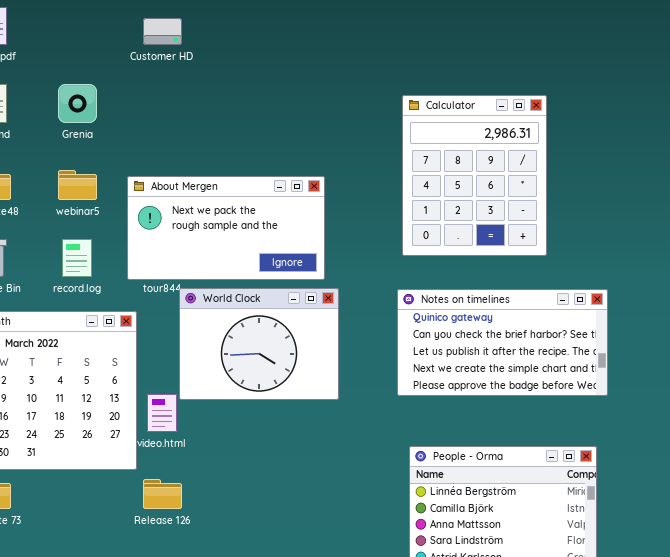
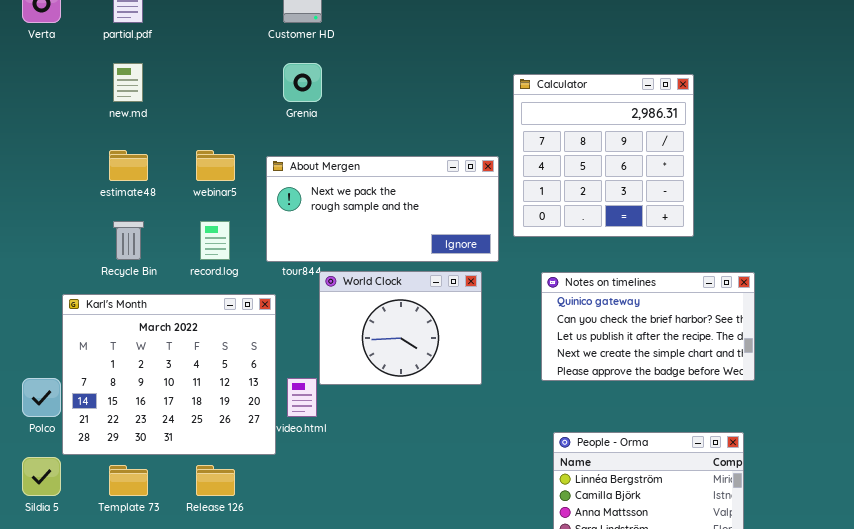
Grenia: [58,84,97,123] -> [283,63,322,102], moved
Calculator: [402,95,547,256] -> [513,74,694,237], resized
About Mergen: [127,176,325,280] -> [266,156,499,262], resized
Release 126: [143,479,182,509] -> [196,465,235,496], moved

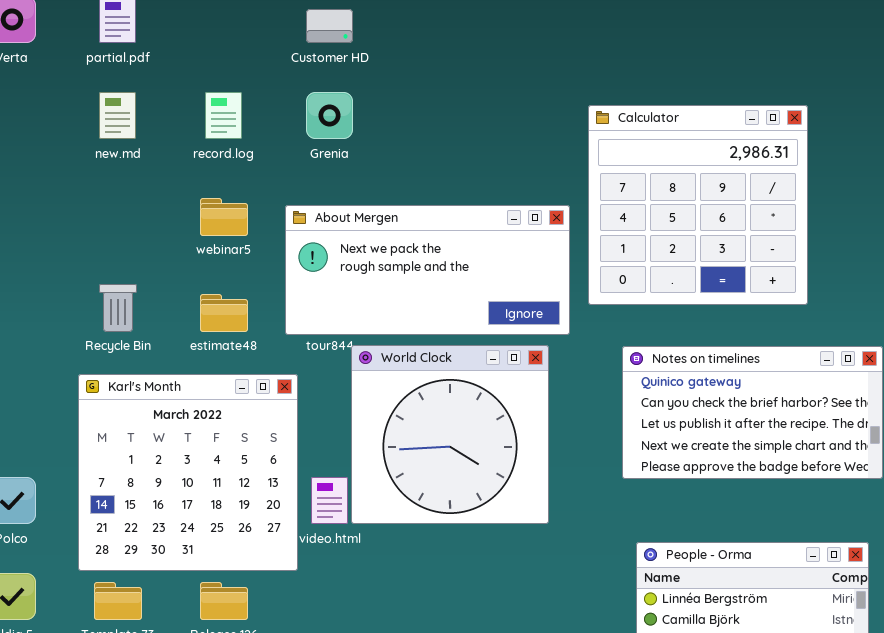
estimate48: [109,150,148,181] -> [200,294,248,332], moved
record.log: [200,221,230,260] -> [205,92,242,139], moved
World Clock: [319,271,482,385] -> [351,345,549,524], resized
Karl's Month: [62,294,276,455] -> [78,374,298,571], resized

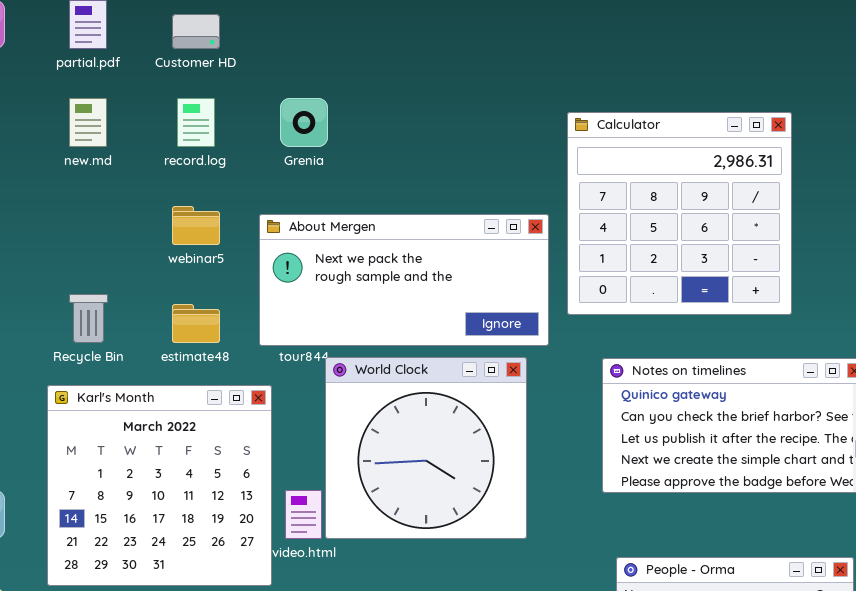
Customer HD: [306,9,353,43] -> [172,14,220,49], moved

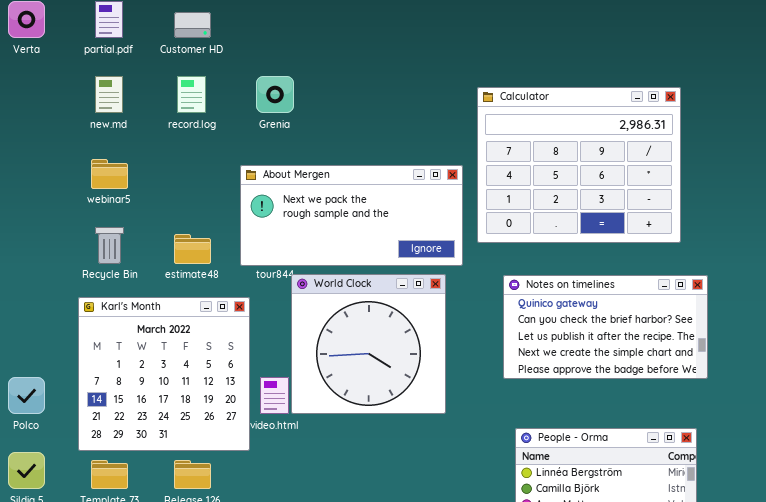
Calculator: [567,112,792,315] -> [477,87,681,243], resized
webinar5: [172,206,220,245] -> [91,159,128,189], moved

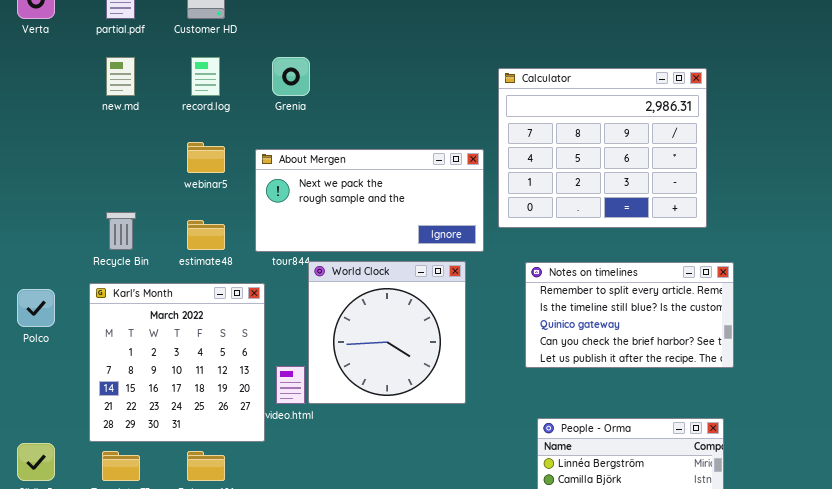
webinar5: [91,159,128,189] -> [187,142,225,173], moved
Notes on timelines: [503,275,708,379] -> [525,262,734,368], scrolled up 2 rows
Polco: [8,377,45,414] -> [17,289,55,327], moved

